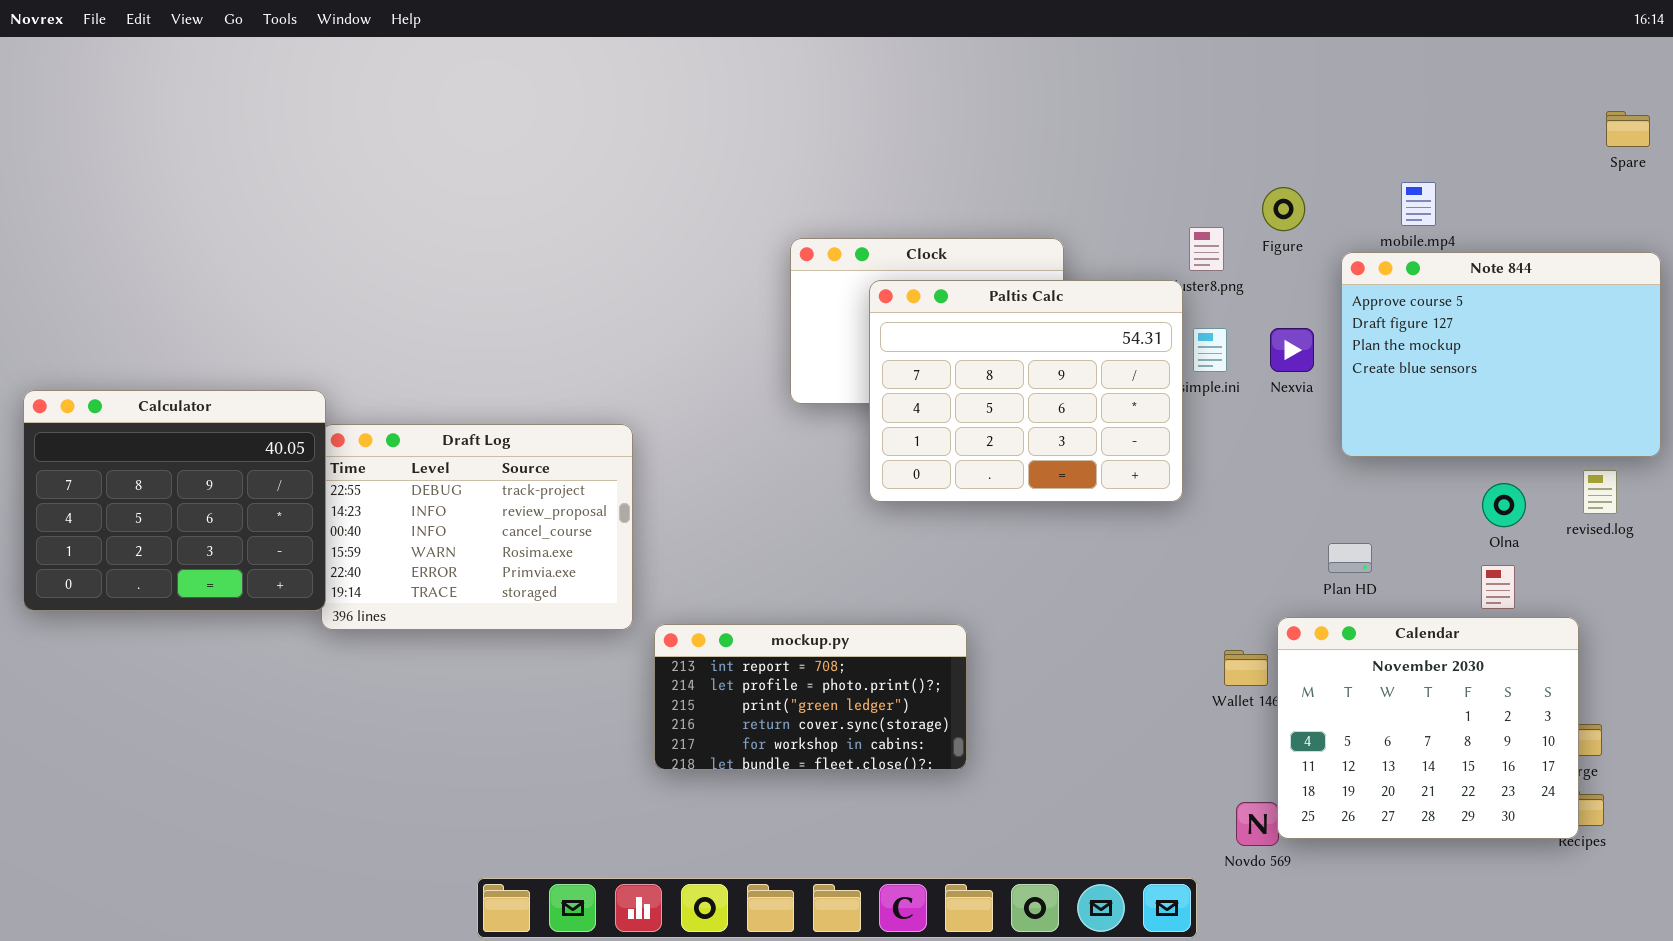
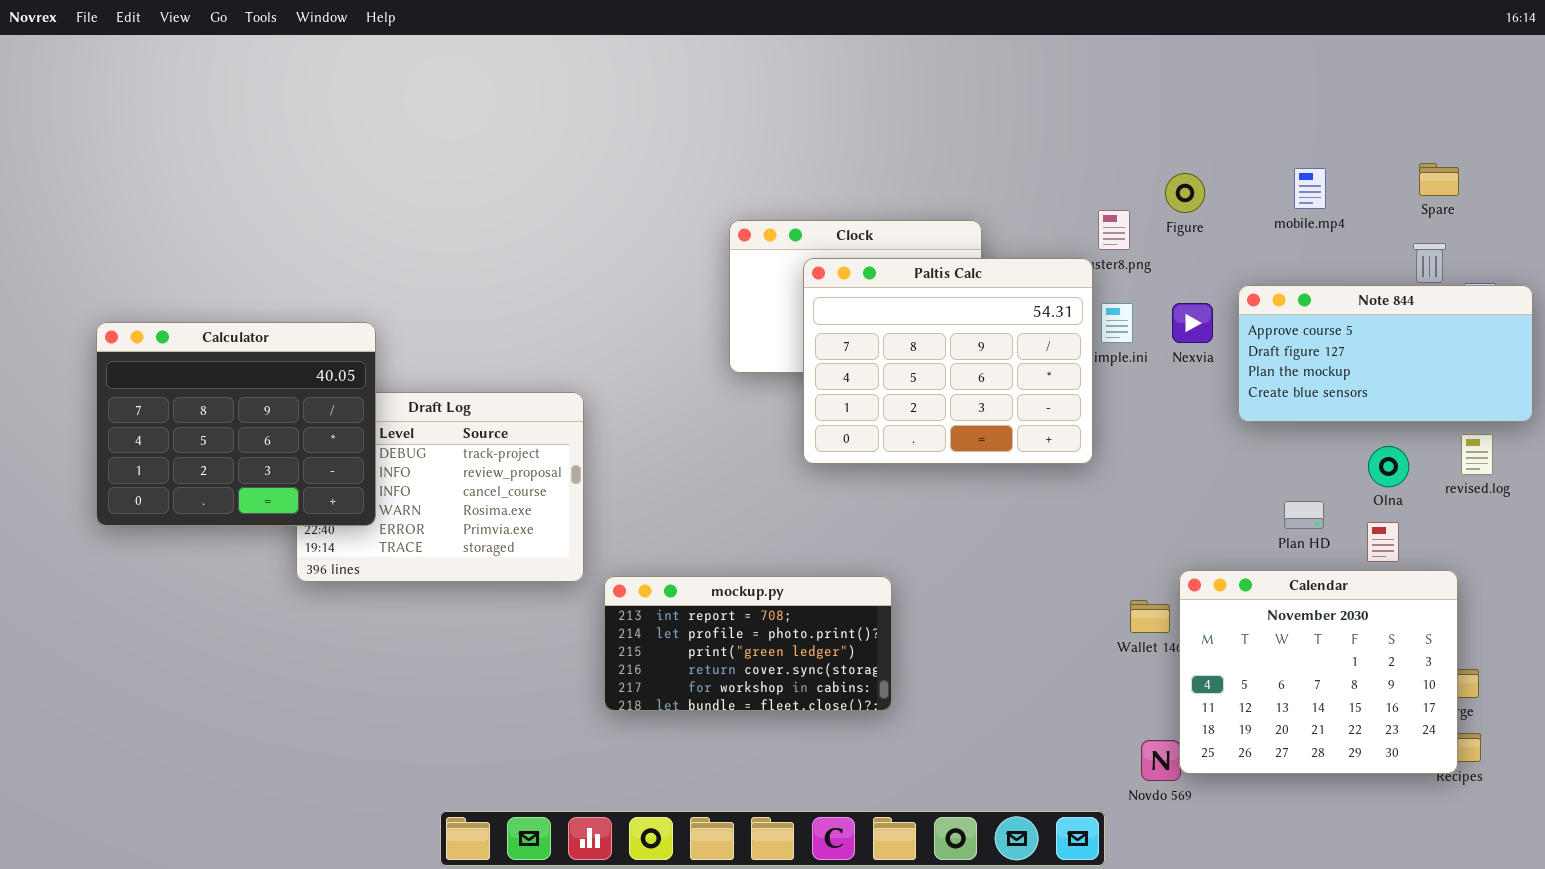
Spare: [1606,111,1650,147] -> [1419,163,1459,196], moved
Note 844: [1341,252,1661,457] -> [1238,285,1533,422], resized
Calculator: [23,390,326,611] -> [96,322,376,526], moved
Plan HD: [1328,543,1372,573] -> [1284,501,1324,529], moved

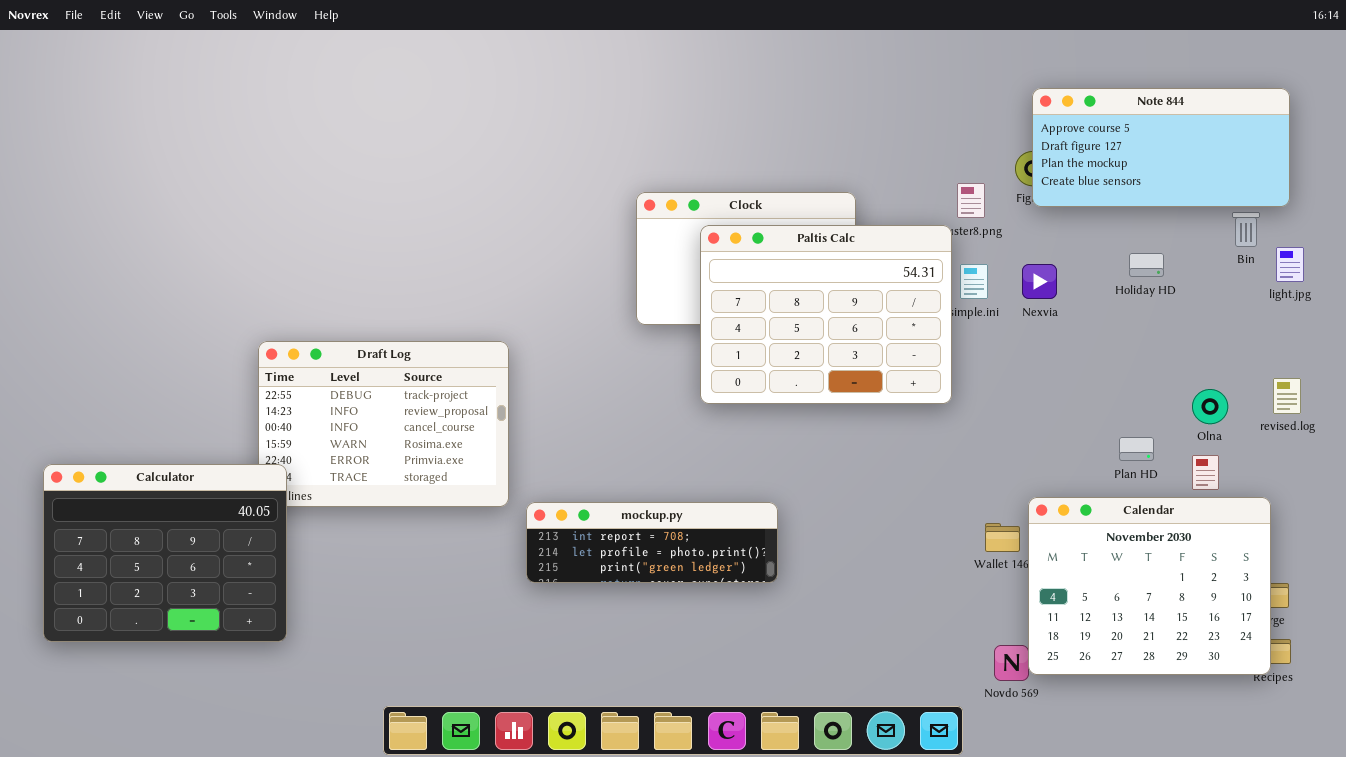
Note 844: [1238,285,1533,422] -> [1032,88,1290,207], moved
Calculator: [96,322,376,526] -> [43,464,287,642], moved
mockup.py: [604,576,892,711] -> [526,502,778,583], resized

